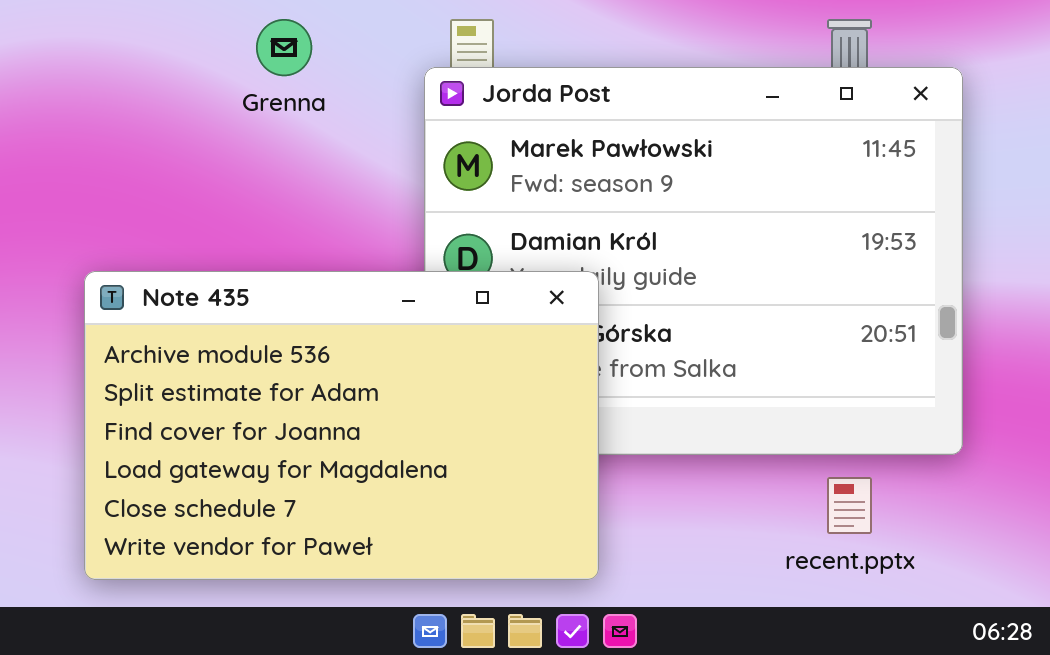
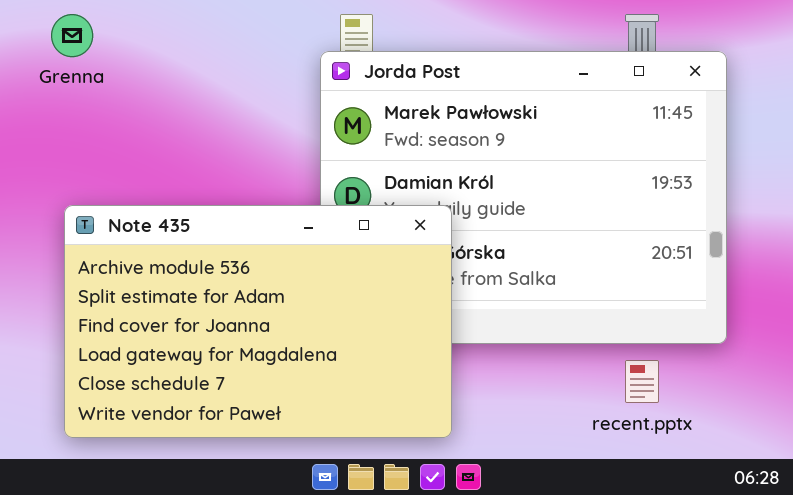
Grenna: [256,19,312,76] -> [51,14,93,57], moved

